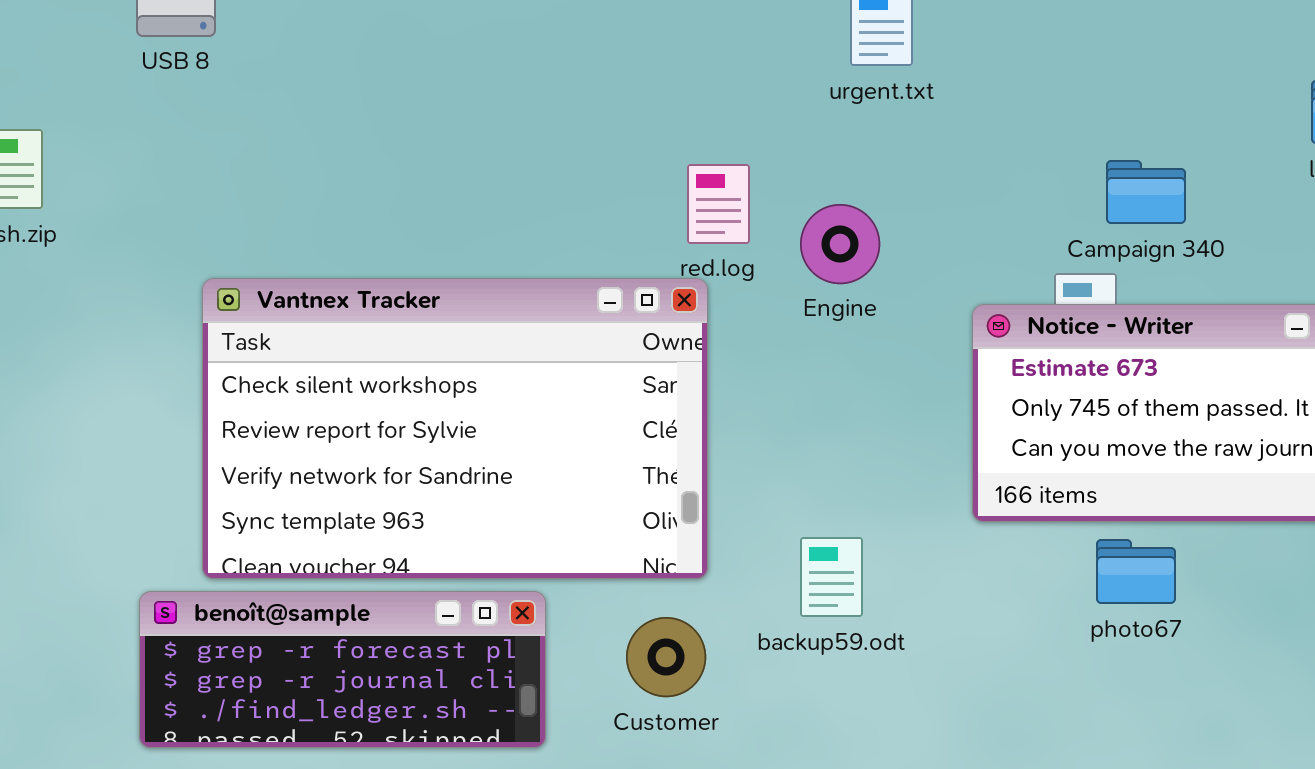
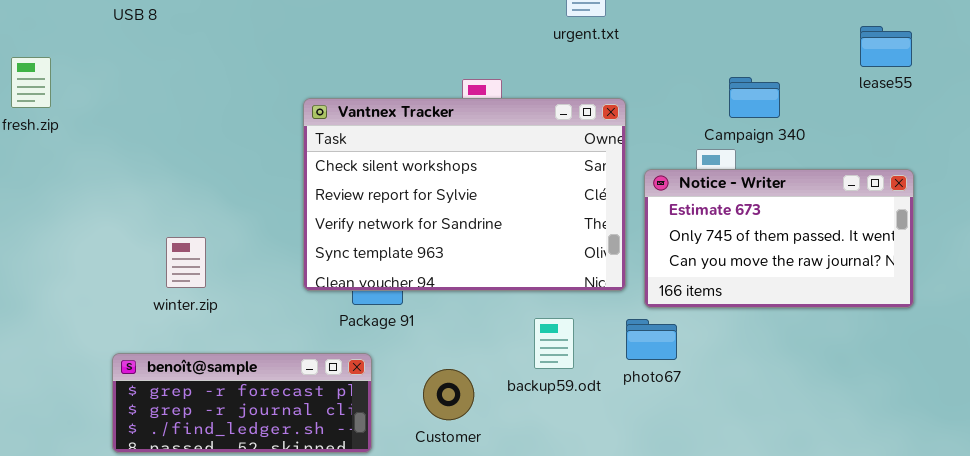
Vantnex Tracker: [202,278,708,579] -> [303,98,626,291], moved
photo67: [1096,539,1176,604] -> [626,319,677,360], moved

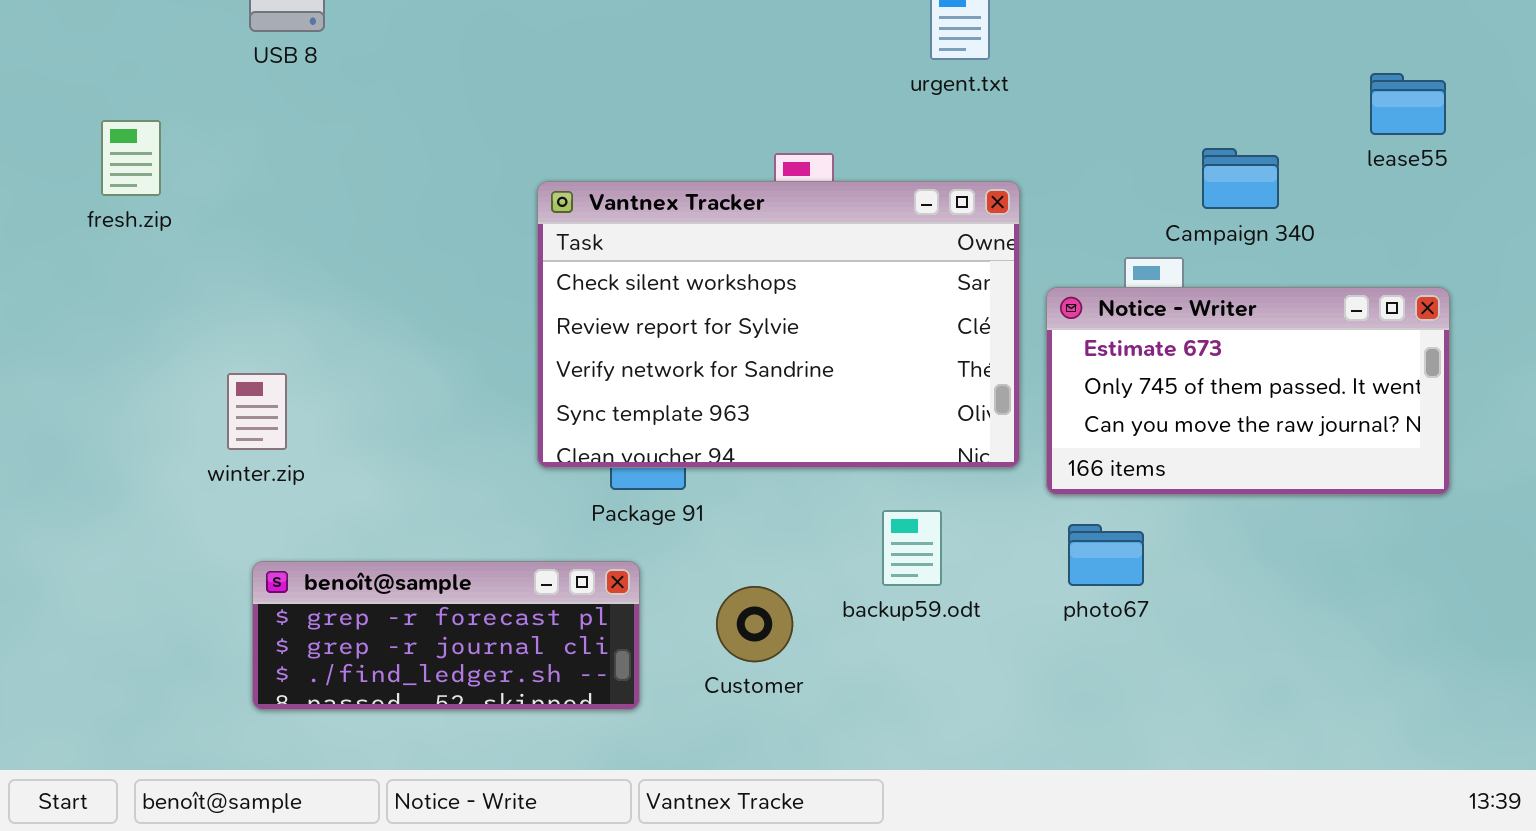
Campaign 340: [729,77,780,118] -> [1202,148,1279,209], moved
winter.zip: [166,237,206,288] -> [227,373,287,450], moved
photo67: [626,319,677,360] -> [1068,524,1144,586], moved

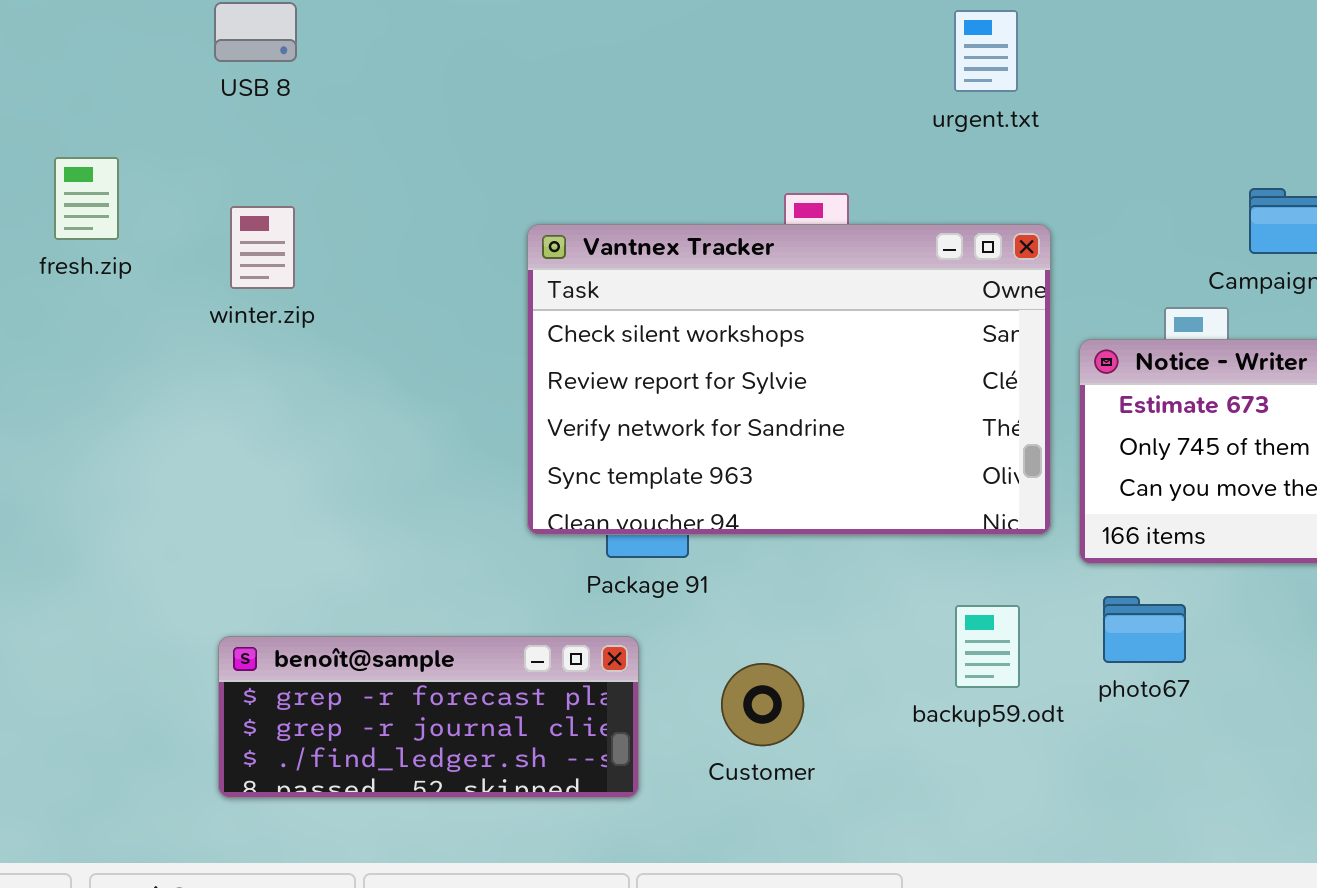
winter.zip: [227,373,287,450] -> [230,206,295,289], moved
backup59.odt: [882,510,942,586] -> [955,605,1020,688], moved

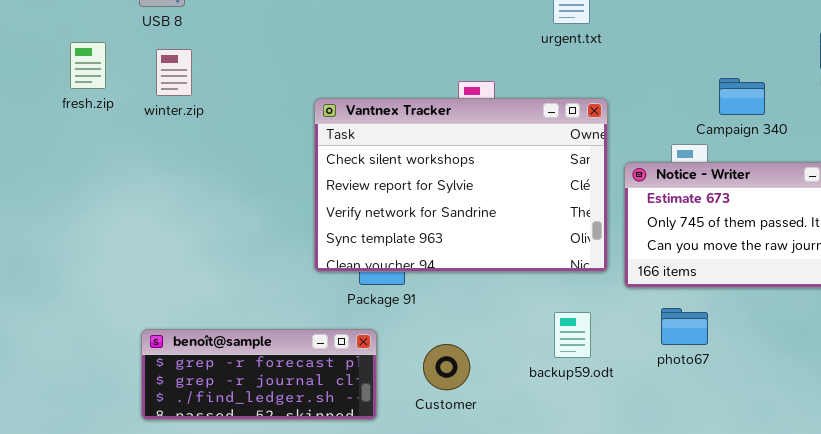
fresh.zip: [54,157,119,240] -> [70,42,106,89], moved
winter.zip: [230,206,295,289] -> [156,49,192,96], moved
photo67: [1103,596,1186,663] -> [661,308,708,345], moved

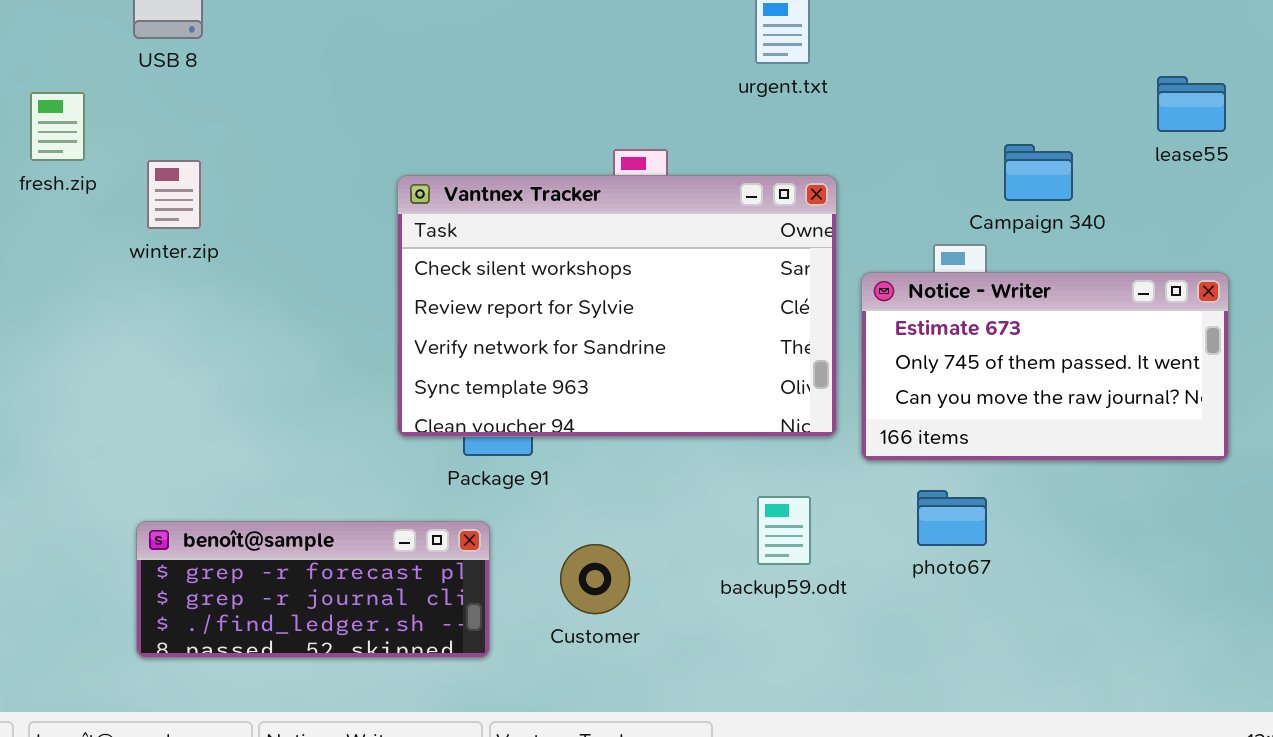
winter.zip: [156,49,192,96] -> [147,160,201,229], moved

